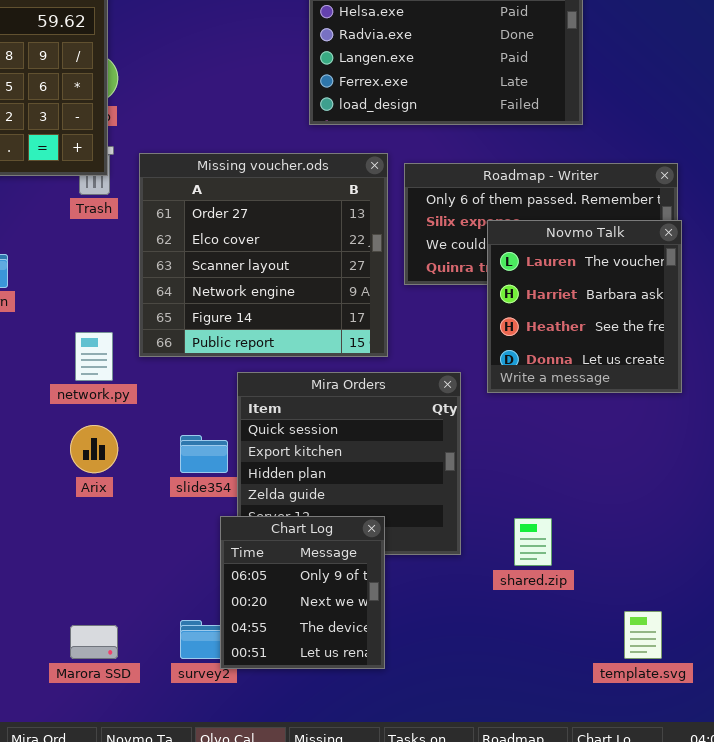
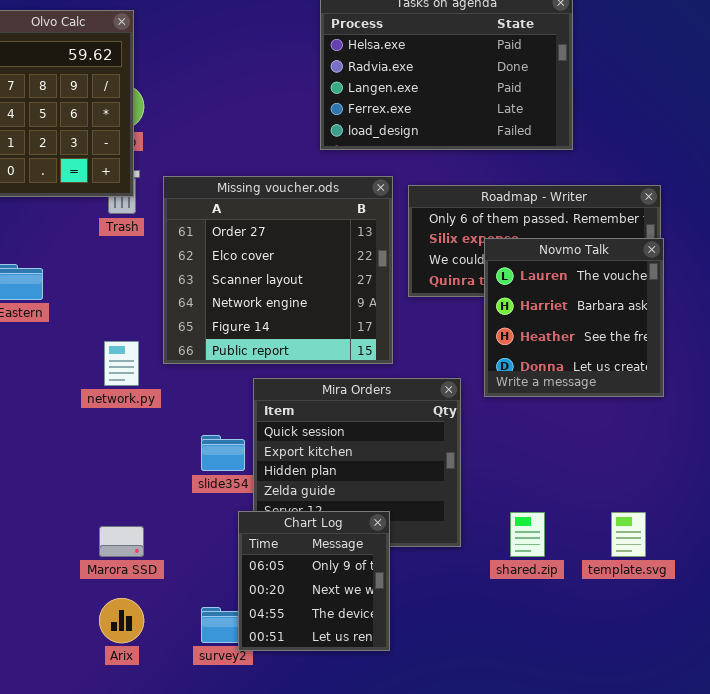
Arix: [70,425,118,473] -> [99,598,144,643], moved
template.svg: [624,611,662,659] -> [611,512,646,557], moved
Marora SSD: [70,625,118,659] -> [99,526,144,557], moved

